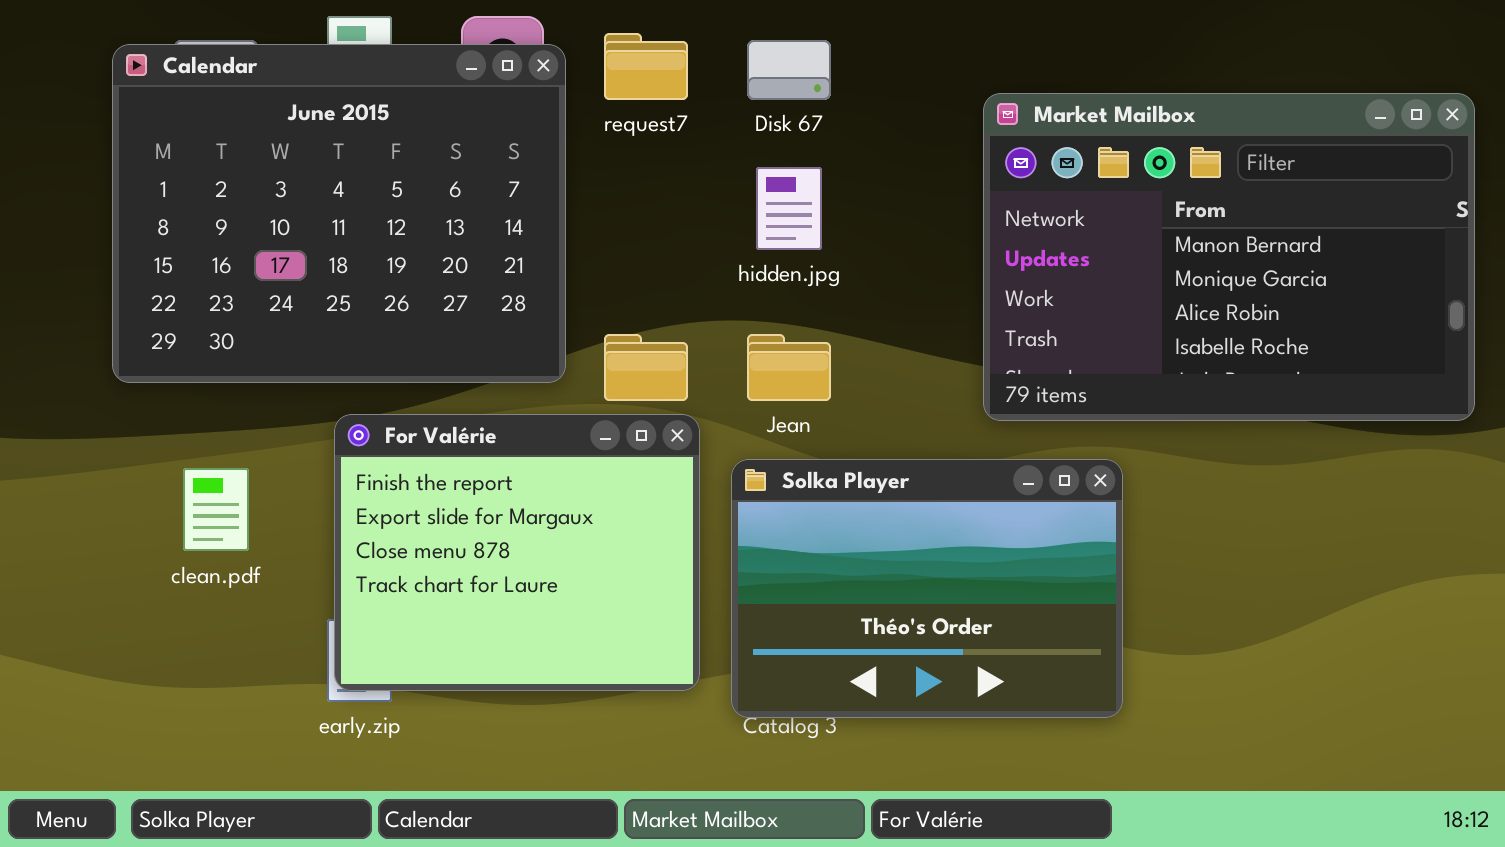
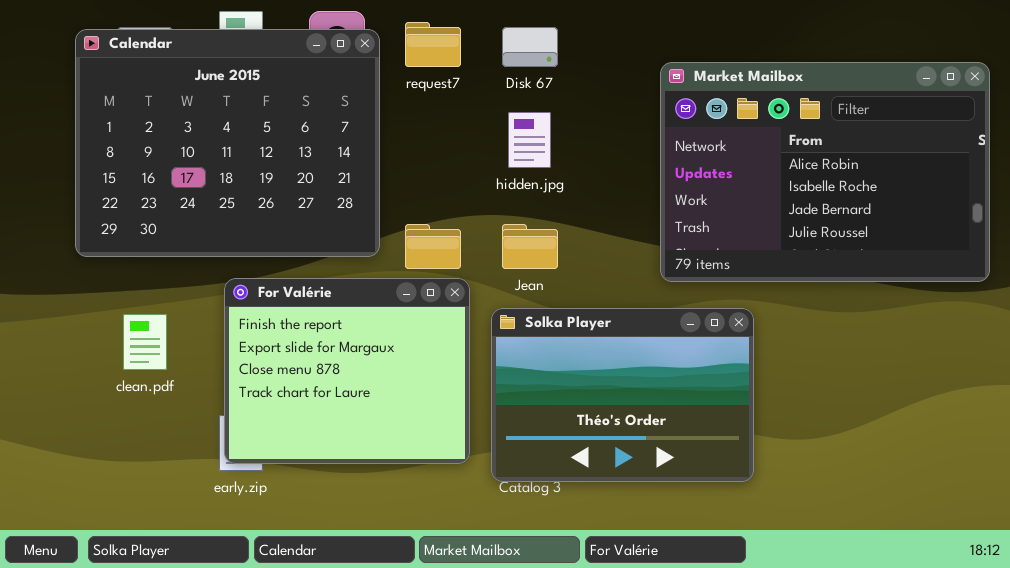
Market Mailbox: [983,93,1475,421] -> [660,62,990,282], scrolled down 2 rows

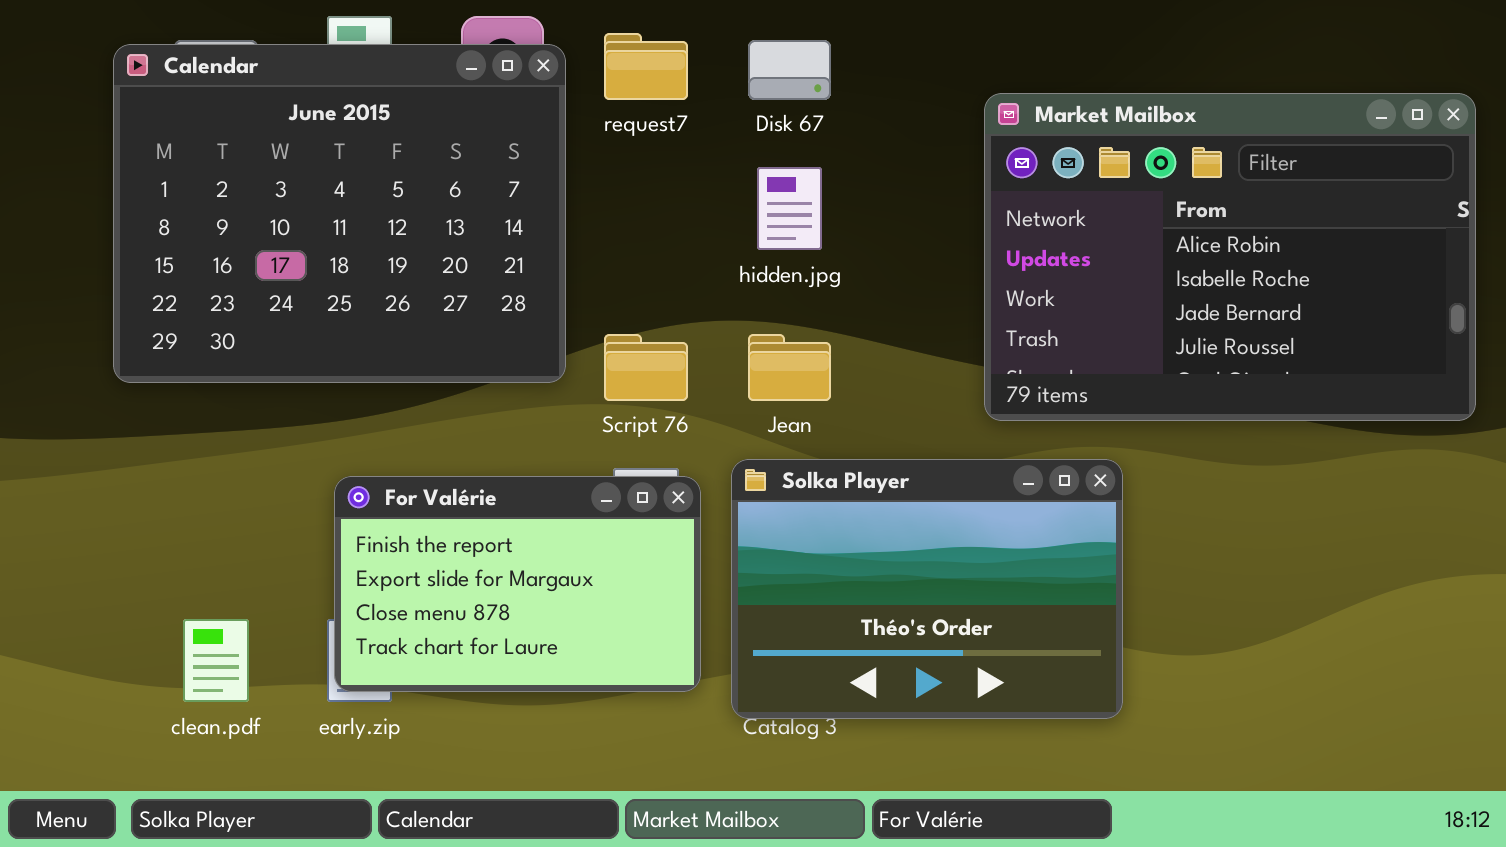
For Valérie: [224,278,470,464] -> [334,476,701,692], resized
clean.pdf: [123,314,167,370] -> [183,619,249,702], moved

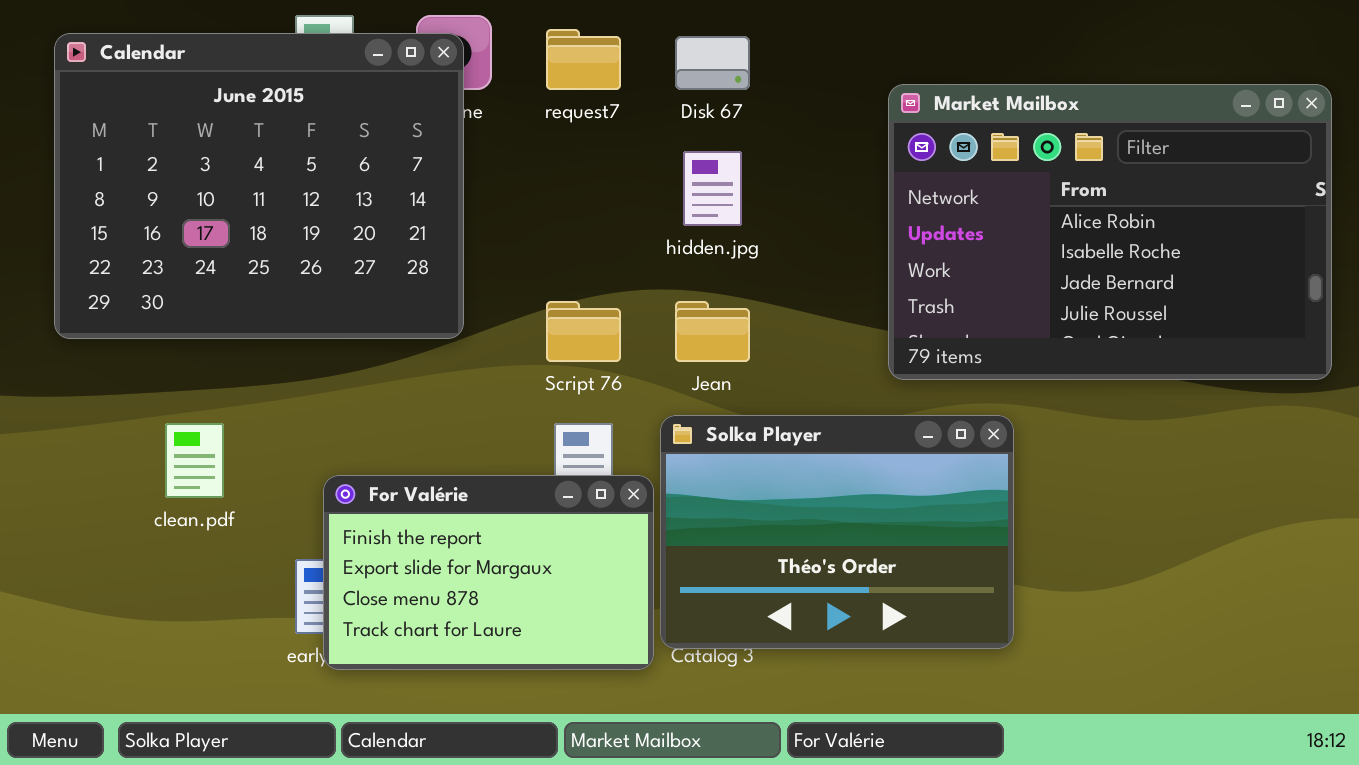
Calendar: [113,44,566,383] -> [54,33,464,339], moved
For Valérie: [334,476,701,692] -> [323,475,654,670], moved
clean.pdf: [183,619,249,702] -> [165,423,224,498], moved

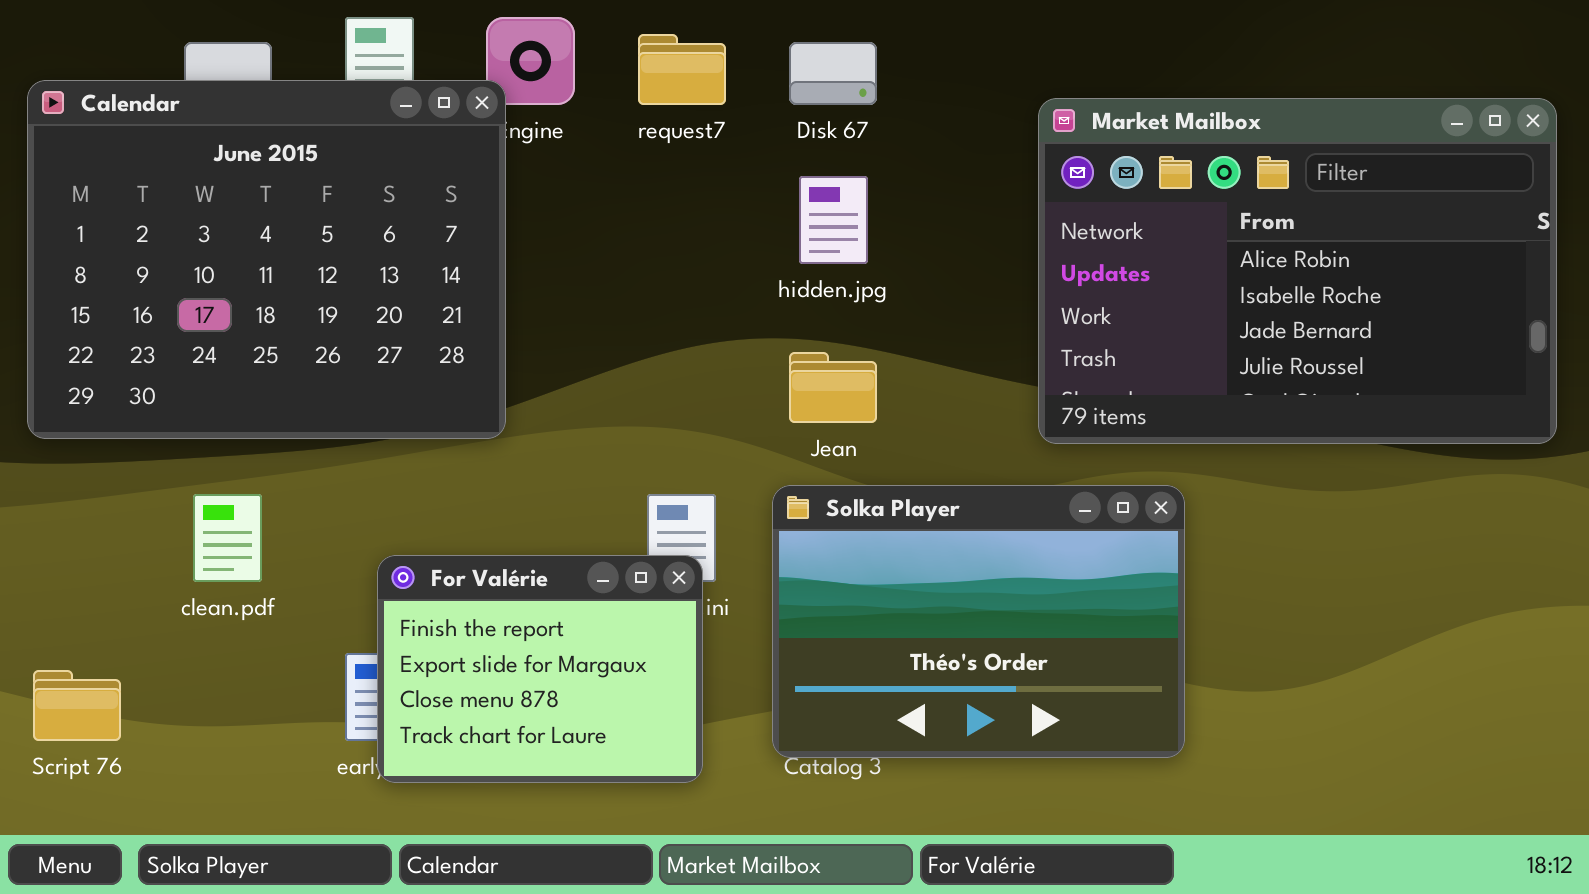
Calendar: [54,33,464,339] -> [27,80,506,439], moved
Script 76: [546,301,621,362] -> [33,670,121,741], moved
For Valérie: [323,475,654,670] -> [377,555,703,783], resized

